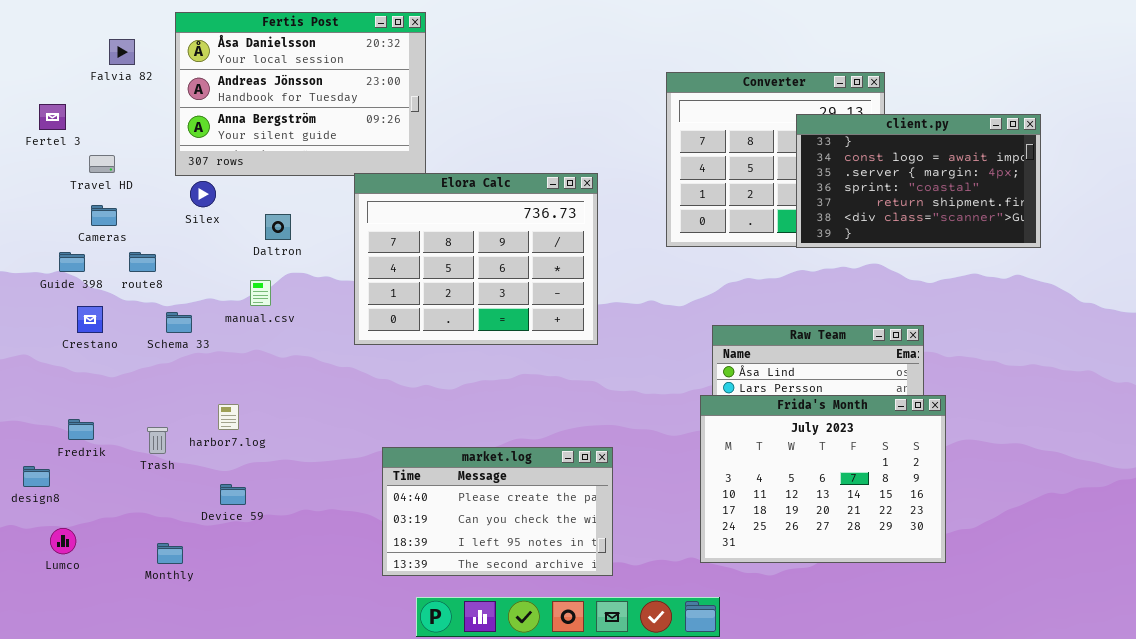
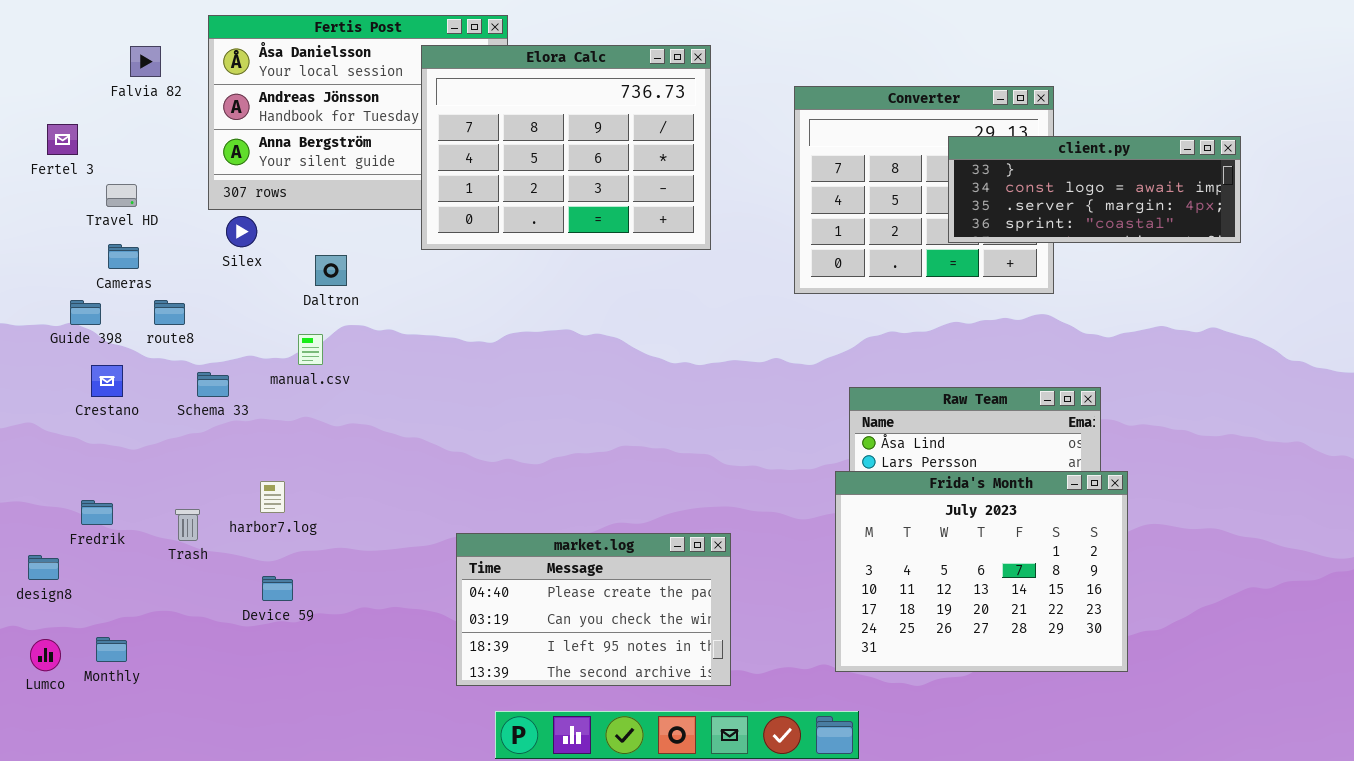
client.py: [796,114,1041,248] -> [948,136,1241,243], resized
Elora Calc: [354,173,598,345] -> [421,45,711,250], moved
Lumco: [50,528,76,554] -> [30,639,61,671], moved
Monthly: [157,543,183,564] -> [96,637,127,662], moved

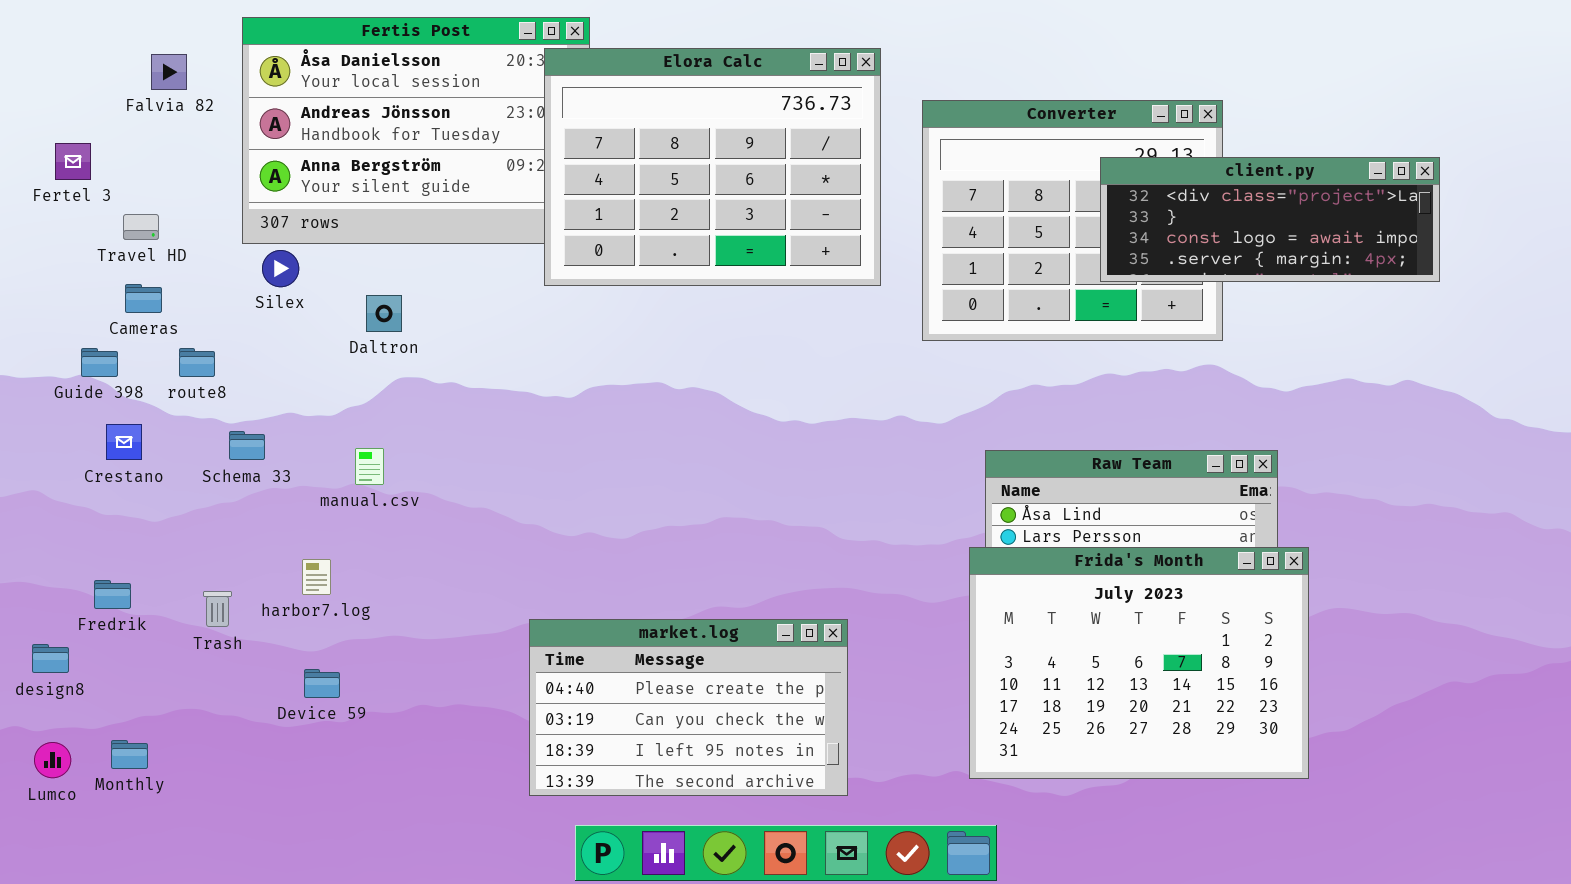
Elora Calc: [421,45,711,250] -> [544,48,881,286], moved
client.py: [948,136,1241,243] -> [1100,157,1440,282], scrolled up 1 row
manual.csv: [298,334,323,365] -> [355,448,384,485], moved

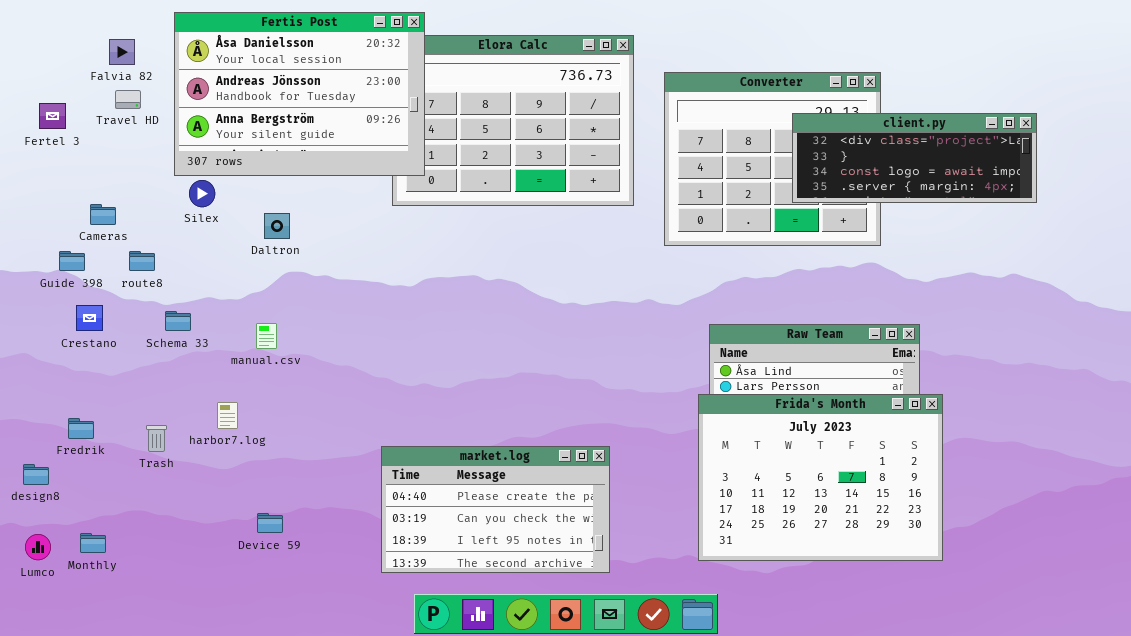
Fertis Post: [242,17,590,244] -> [174,12,425,176], raised
Travel HD: [123,214,159,240] -> [115,90,141,109], moved
Device 59: [304,669,340,698] -> [257,513,283,533], moved

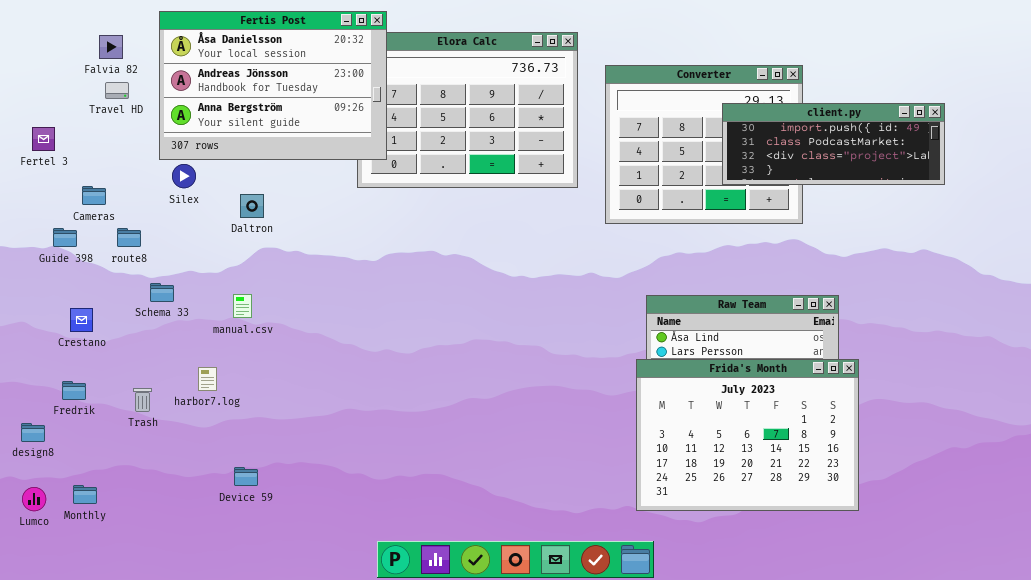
Fertel 3: [39,103,66,129] -> [32,127,55,151], moved
client.py: [792,113,1037,203] -> [722,103,945,185], scrolled up 2 rows
Crestano: [76,305,103,331] -> [70,308,93,332], moved
market.log: [381,446,610,573] -> none, closed

